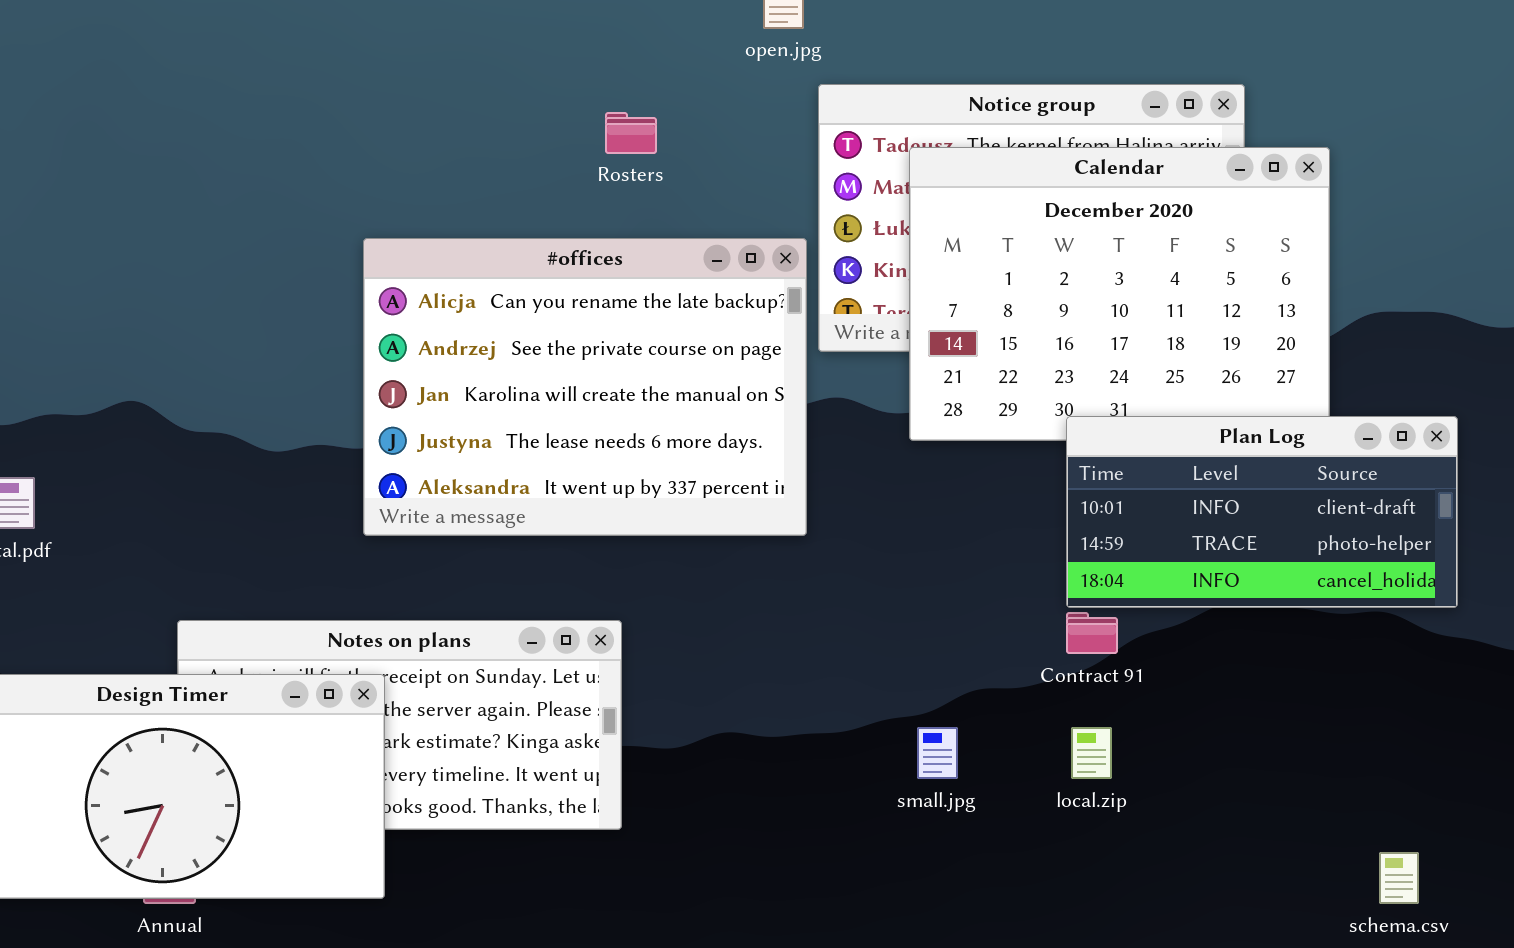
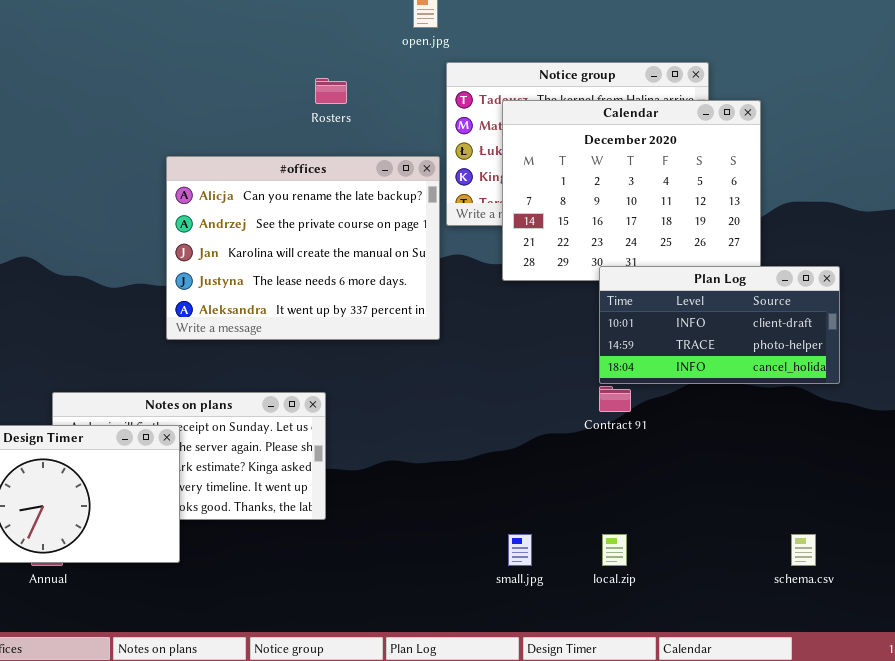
small.jpg: [917,727,958,779] -> [508,534,532,566], moved
local.zip: [1071,727,1112,779] -> [602,534,627,566], moved

